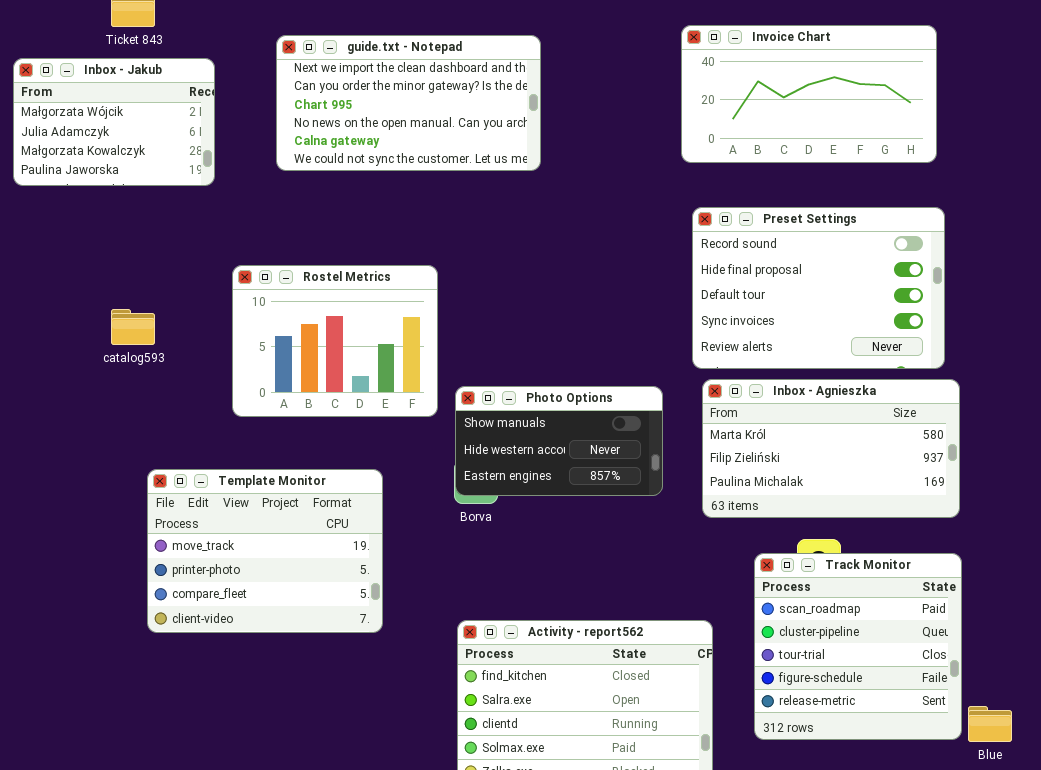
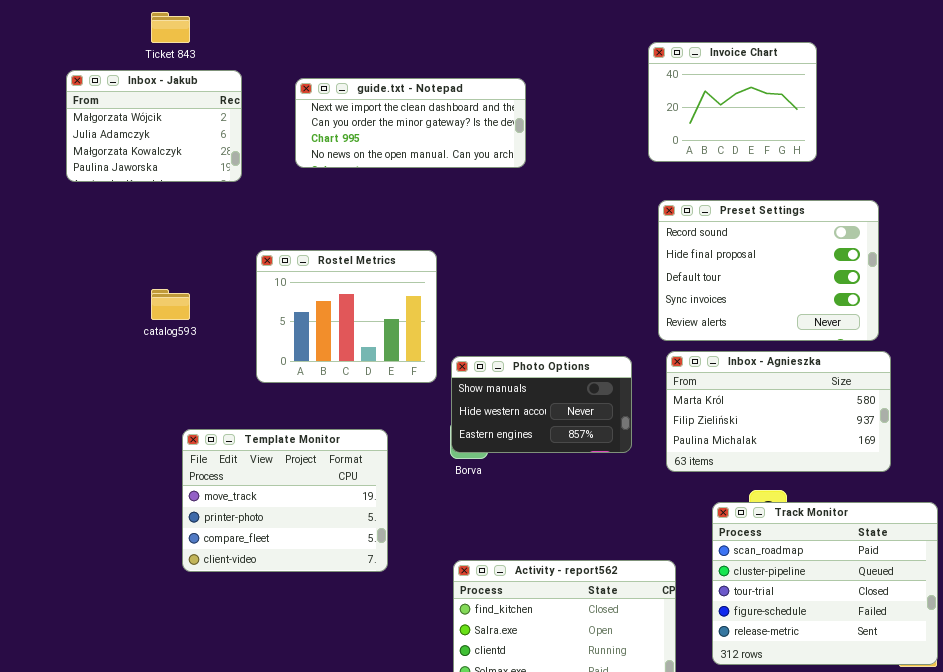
Invoice Chart: [681,25,937,163] -> [648,42,817,162], resized
guide.txt - Notepad: [276,35,541,171] -> [295,78,526,168], resized
Track Monitor: [754,553,962,740] -> [712,502,938,665], resized

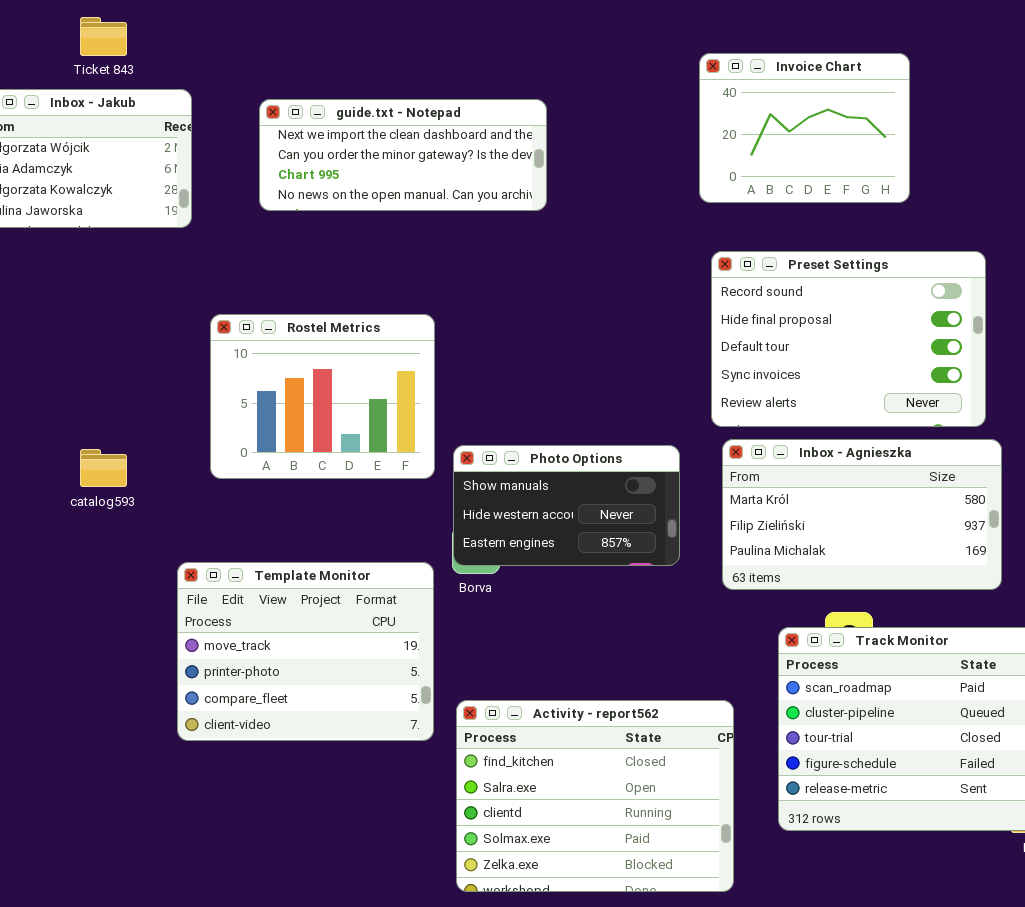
catalog593: [151,289,190,320] -> [80,449,127,487], moved
Template Monitor: [182,429,388,572] -> [177,562,434,741], moved

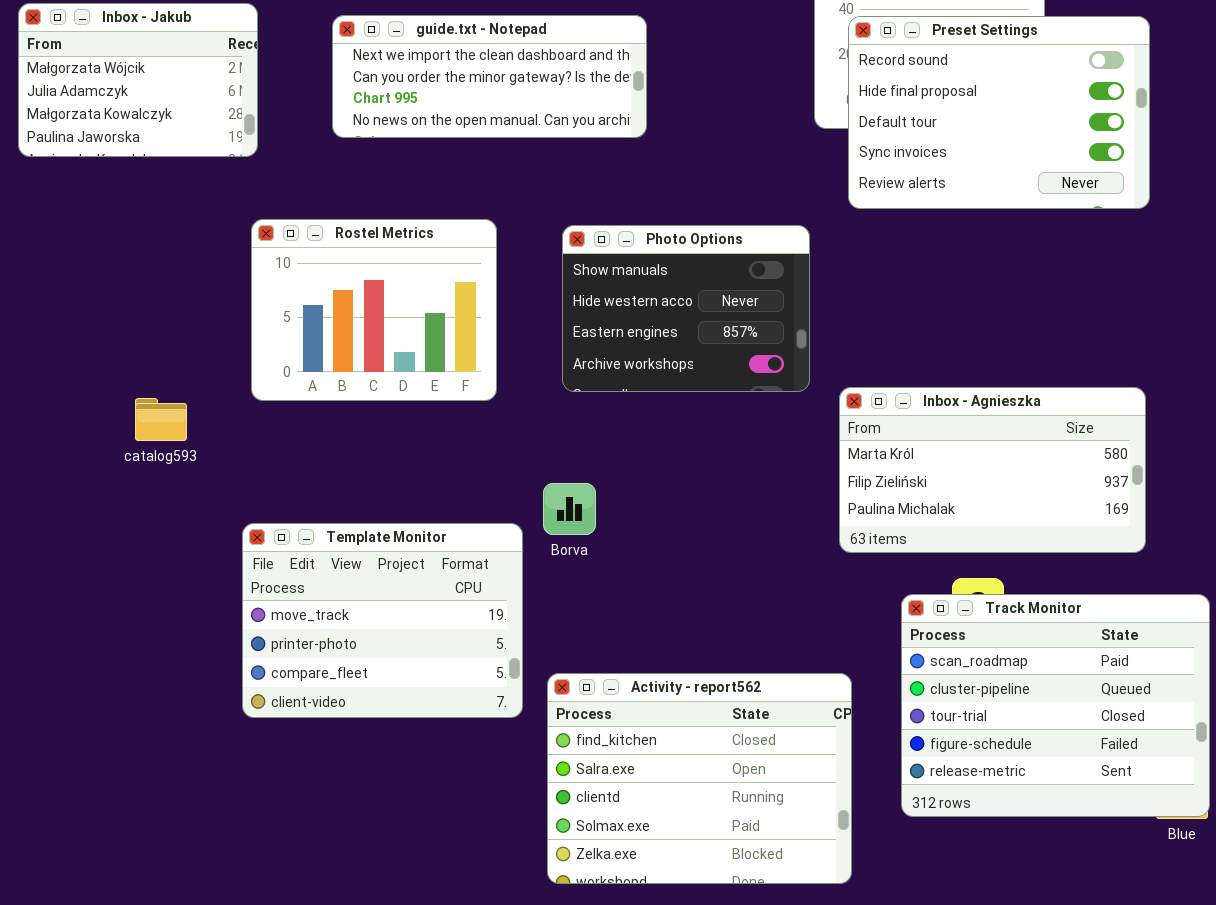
Preset Settings: [711,251,986,427] -> [848,16,1150,209], moved
Rostel Metrics: [210,314,435,479] -> [251,219,497,401], moved
Photo Options: [453,445,680,566] -> [562,225,810,392], moved, resized

